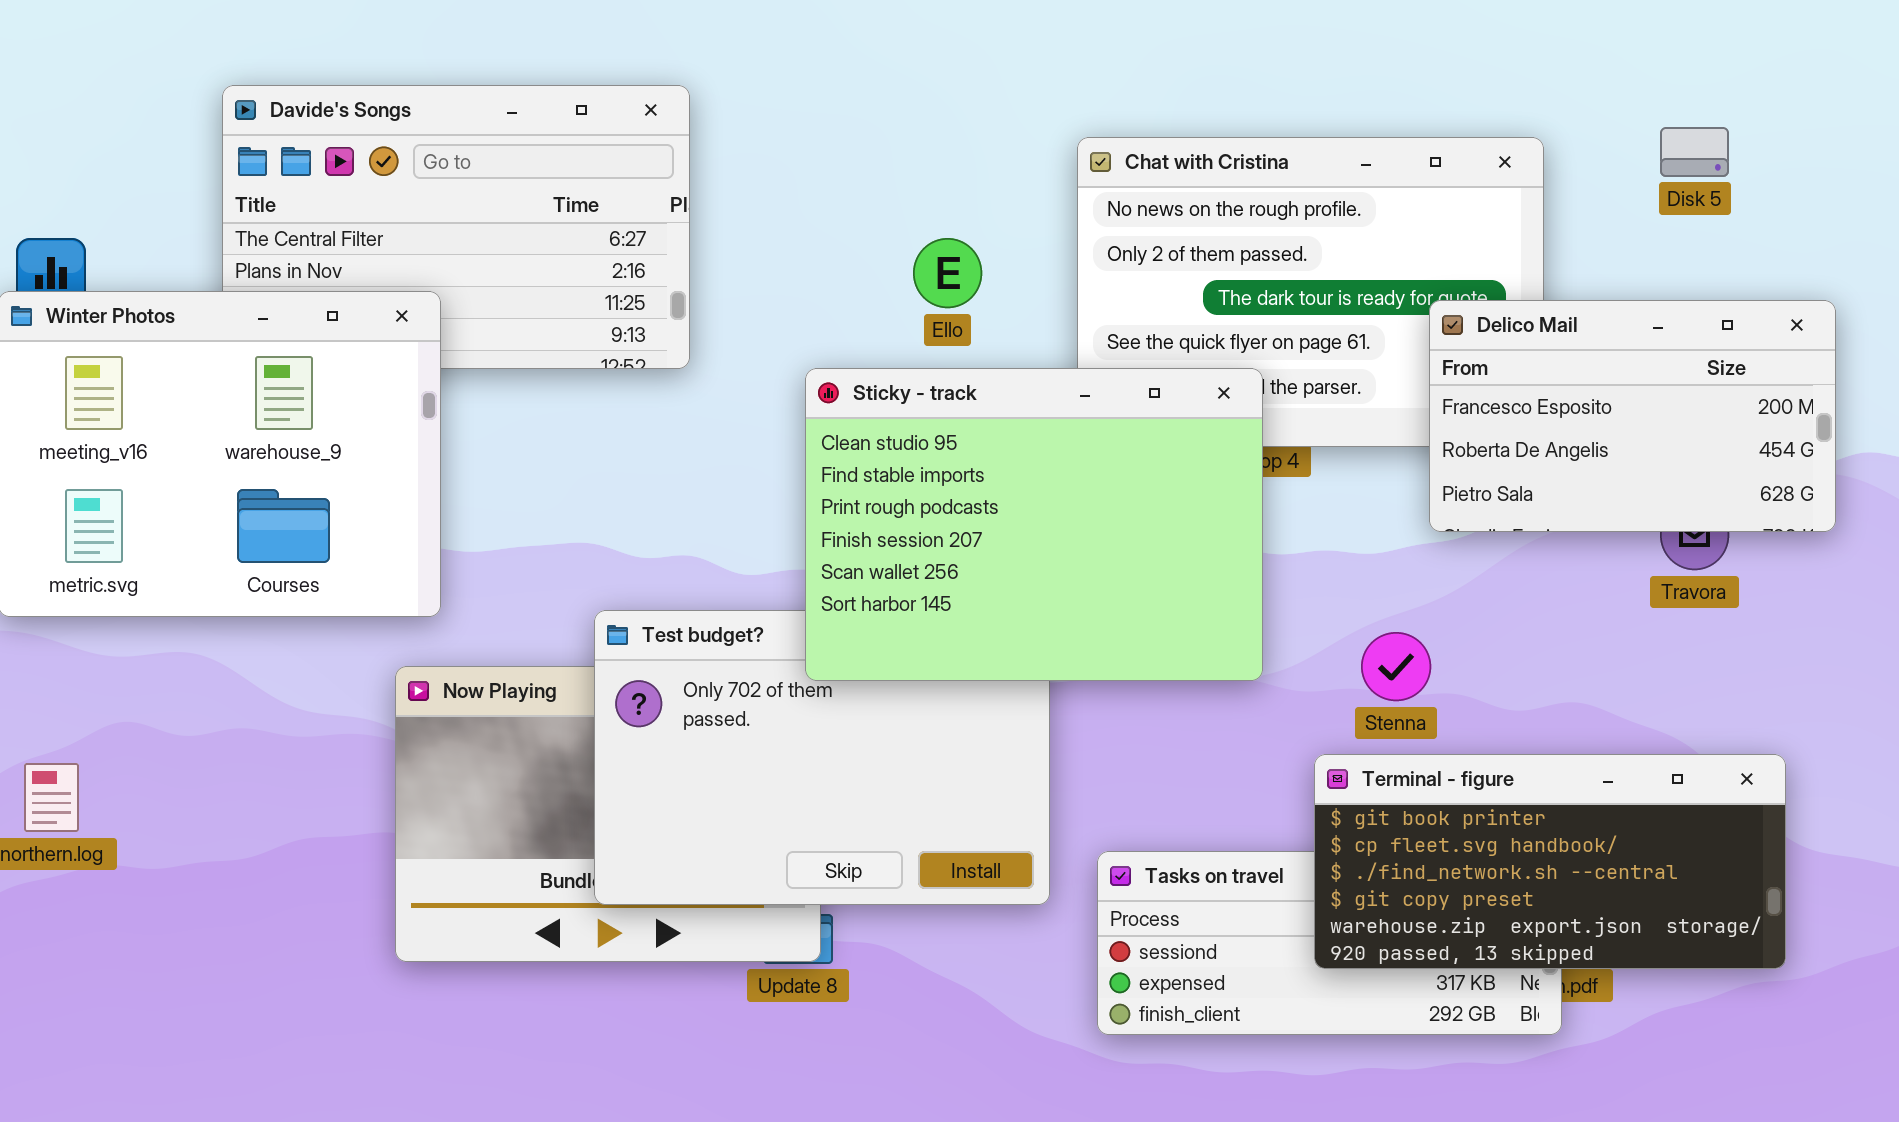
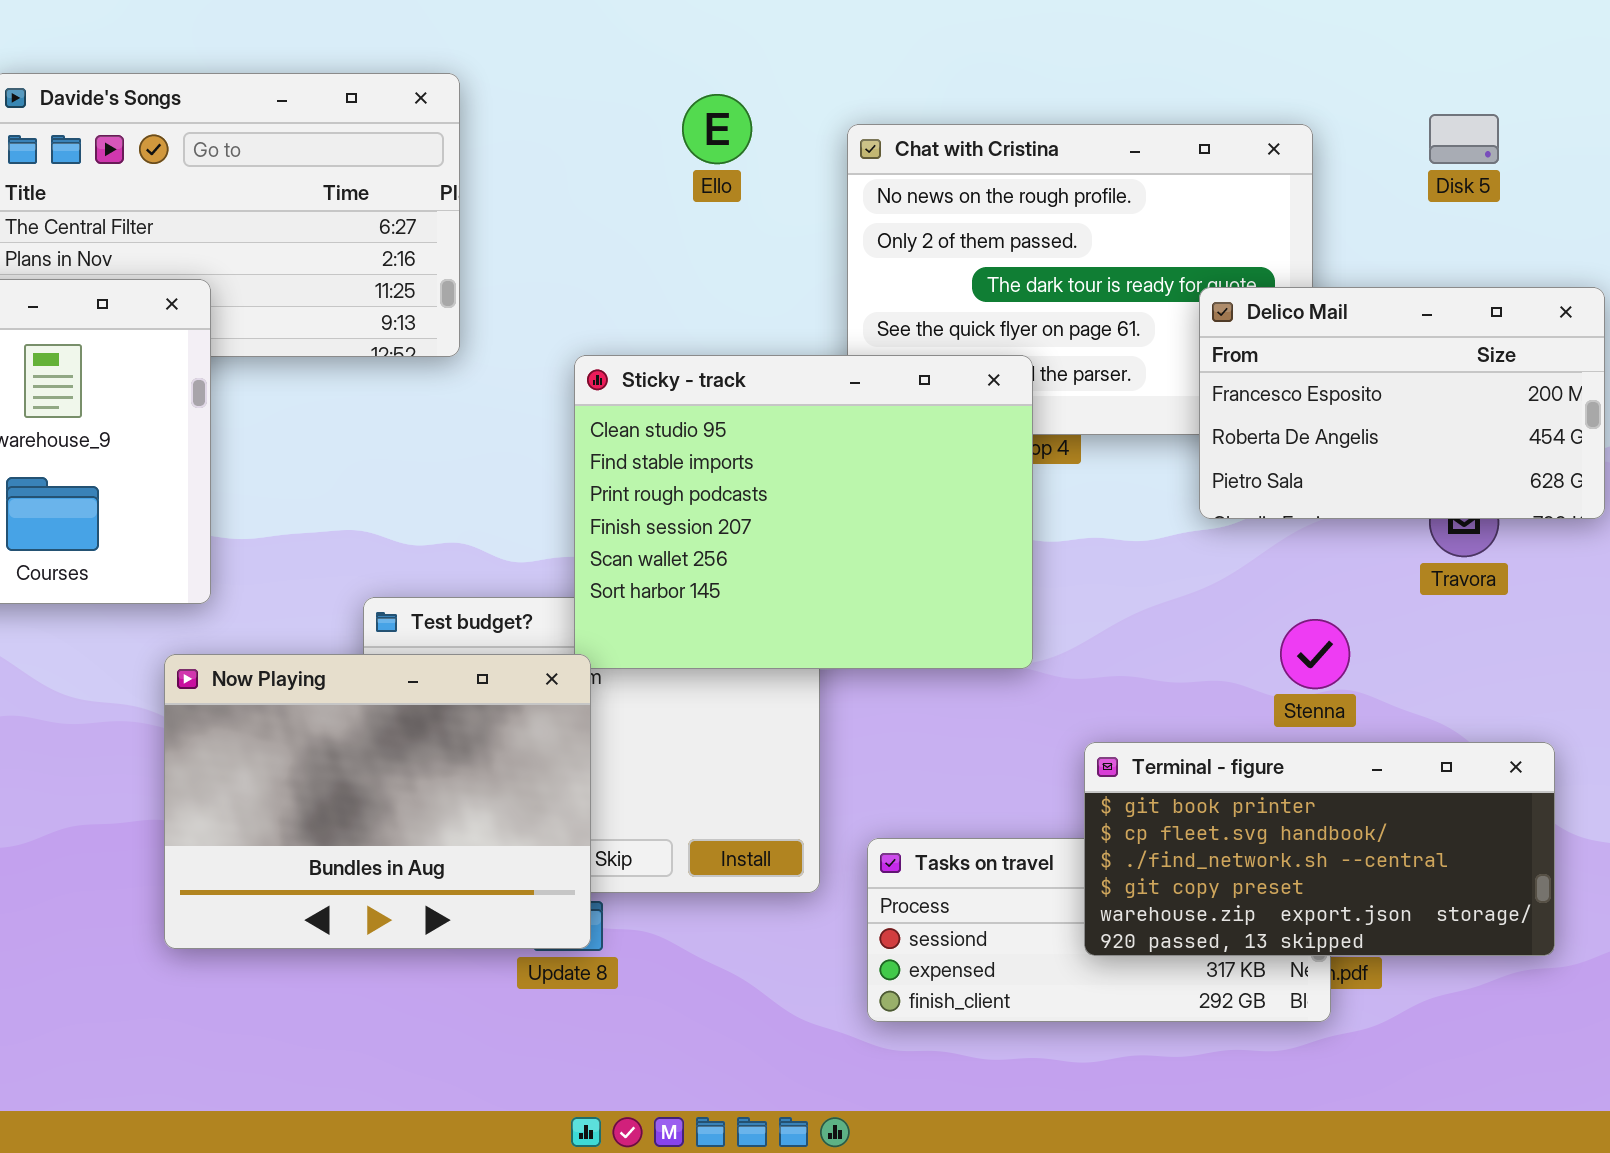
Ello: [913,238,982,308] -> [682,94,752,164], moved
Stenna: [1361,632,1431,701] -> [1280,619,1350,689], moved
Now Playing: [395,666,821,962] -> [164,654,591,949], raised

